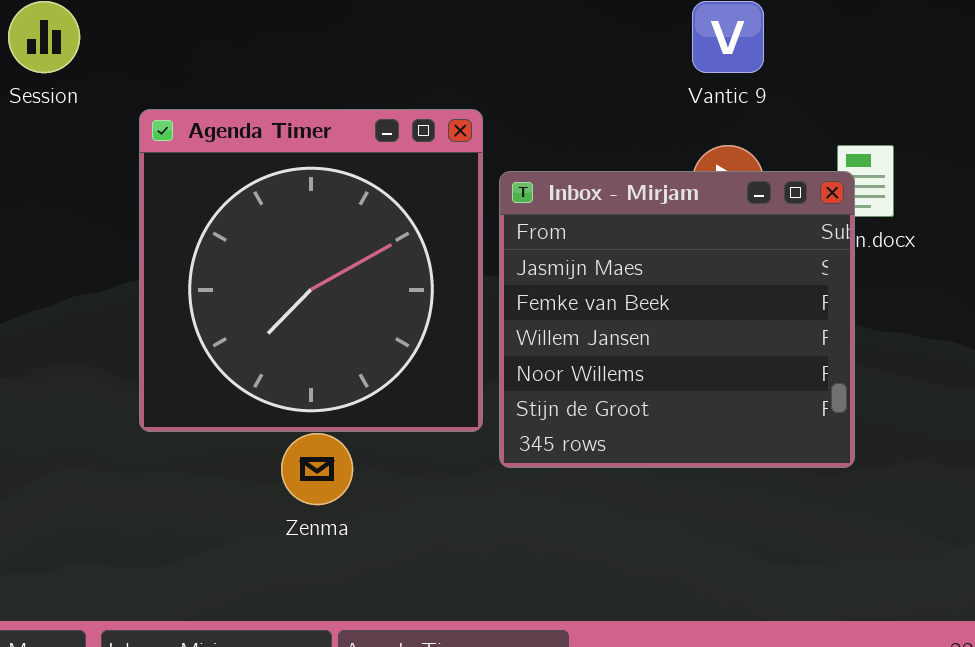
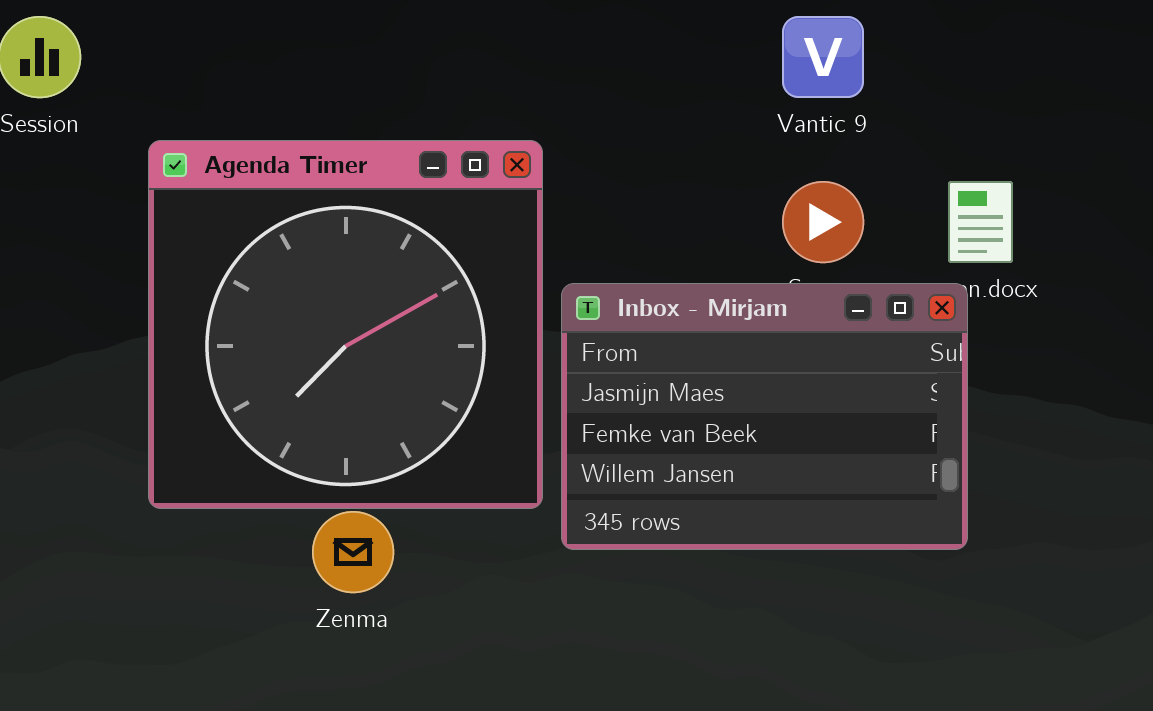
Inbox - Mirjam: [499,171,855,468] -> [561,283,968,550], resized

